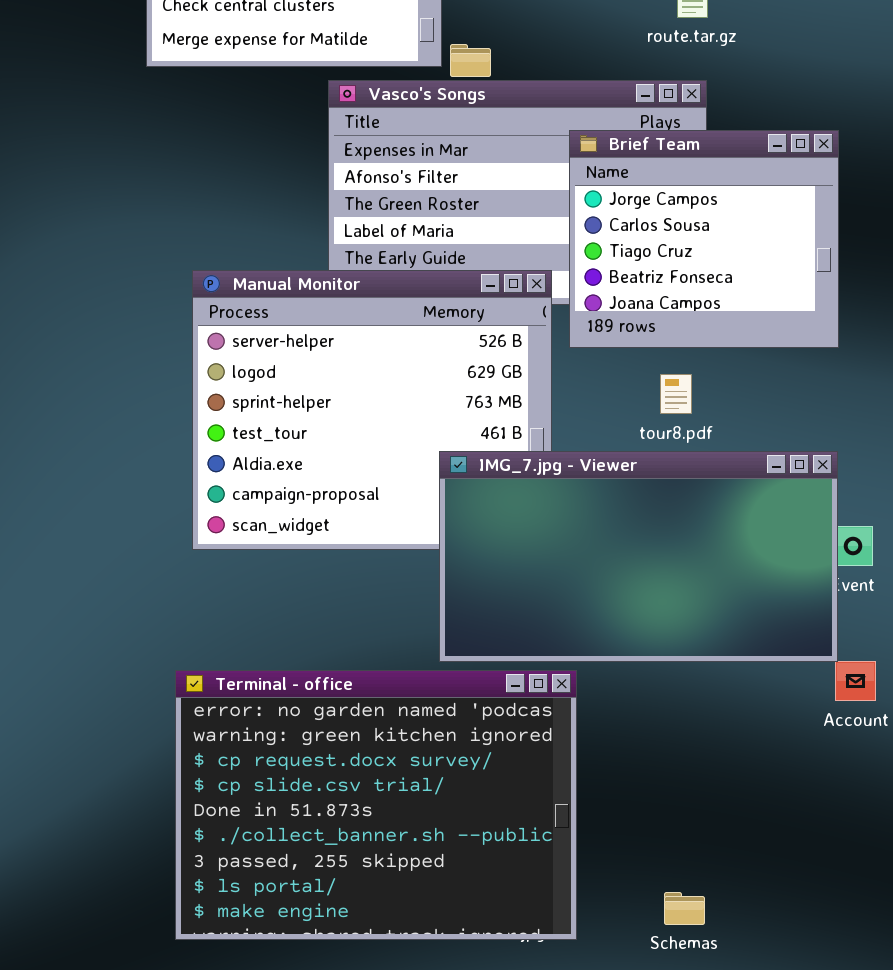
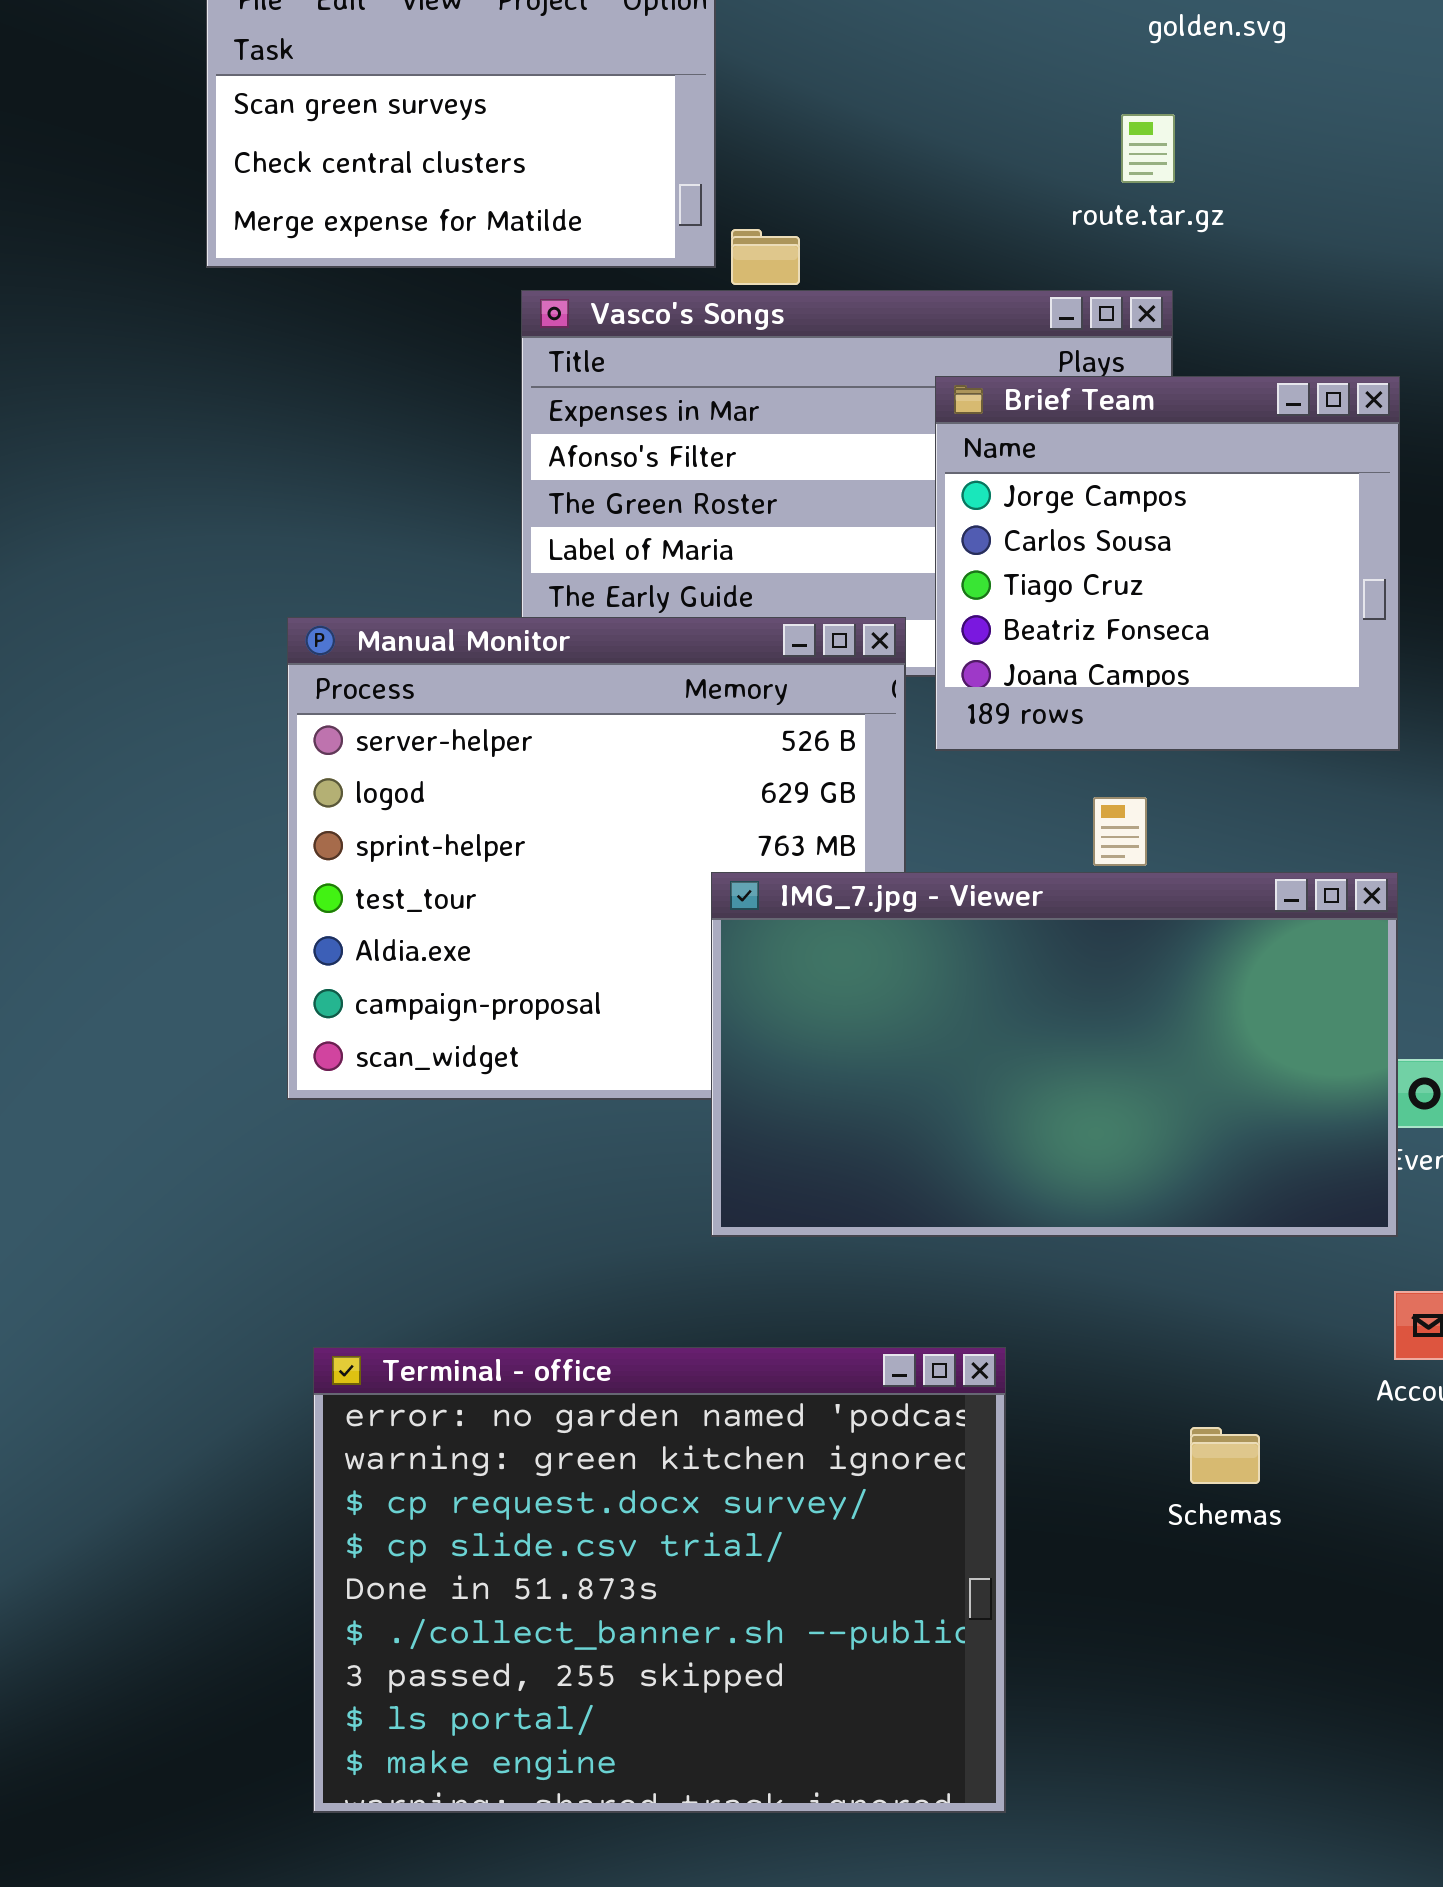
IMG_7.jpg - Viewer: [439,451,838,662] -> [711,872,1398,1237], moved
Terminal - office: [175,670,577,940] -> [313,1347,1006,1813], moved
Schemas: [664,892,705,925] -> [1190,1427,1260,1484], moved

